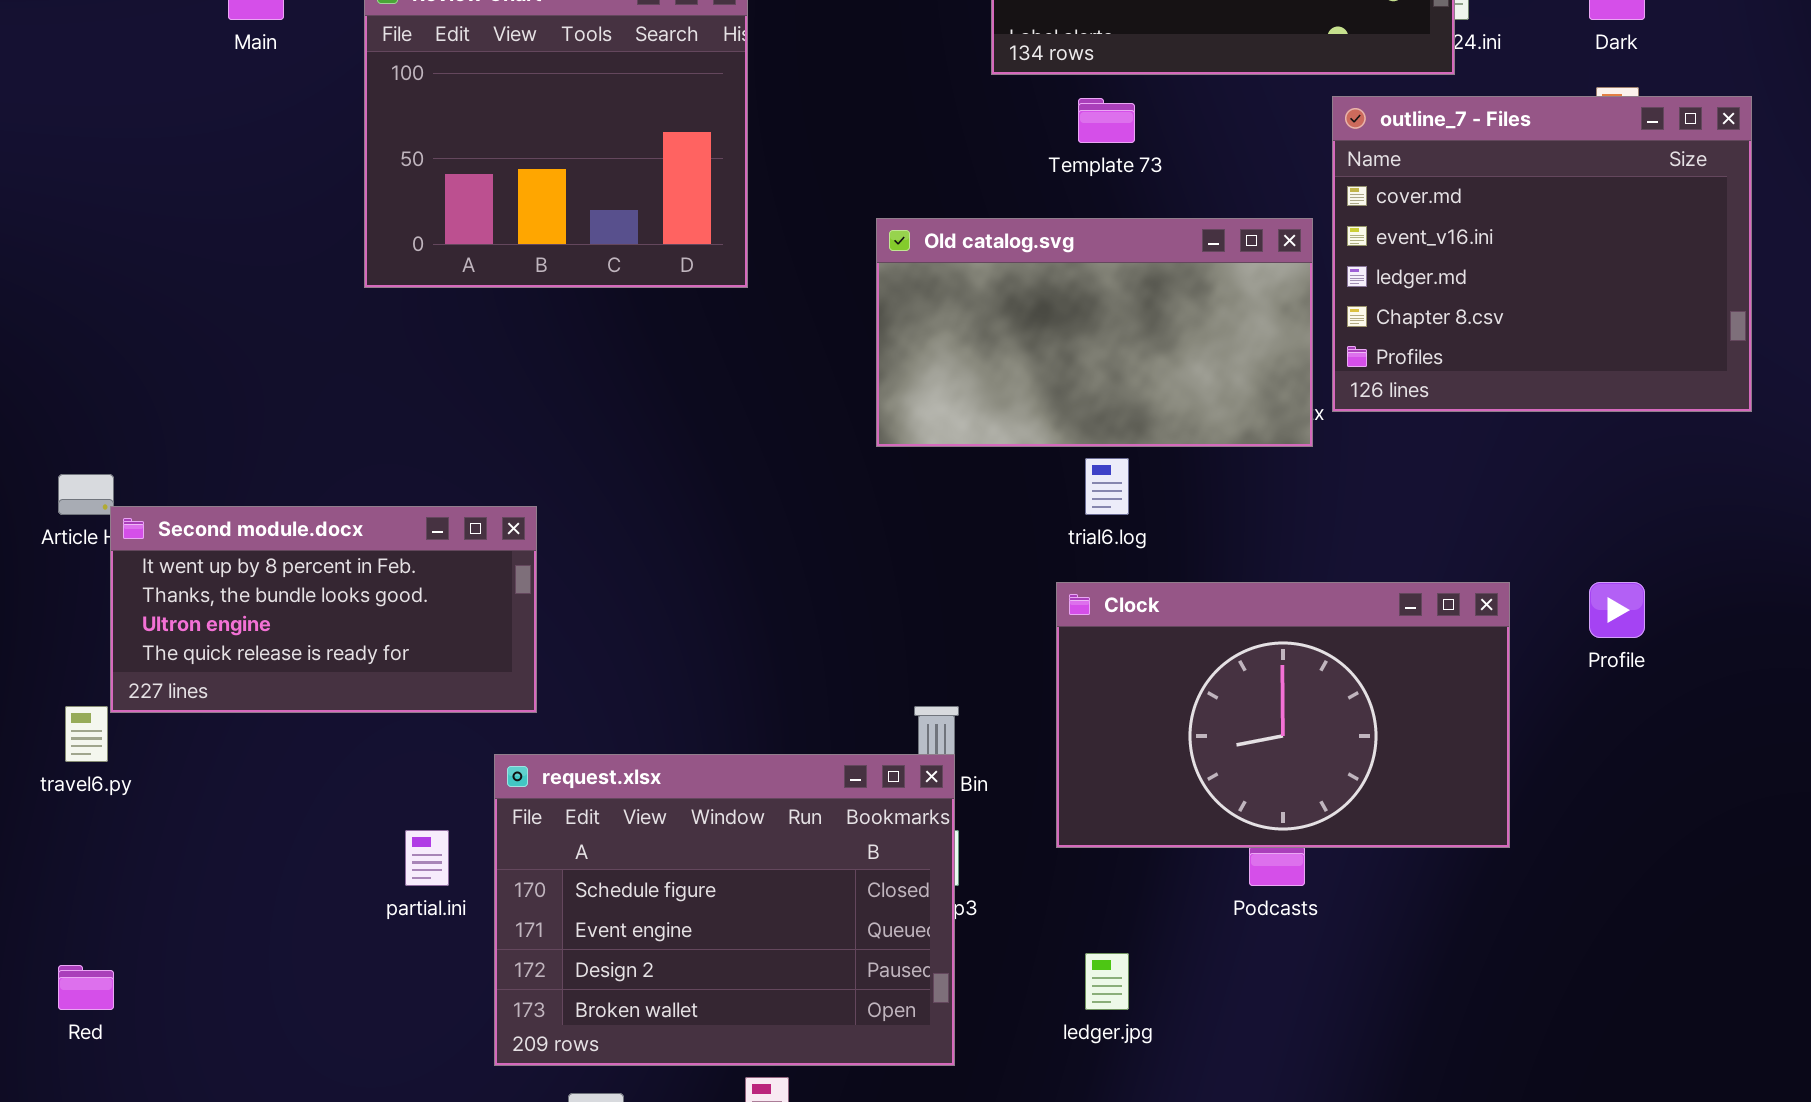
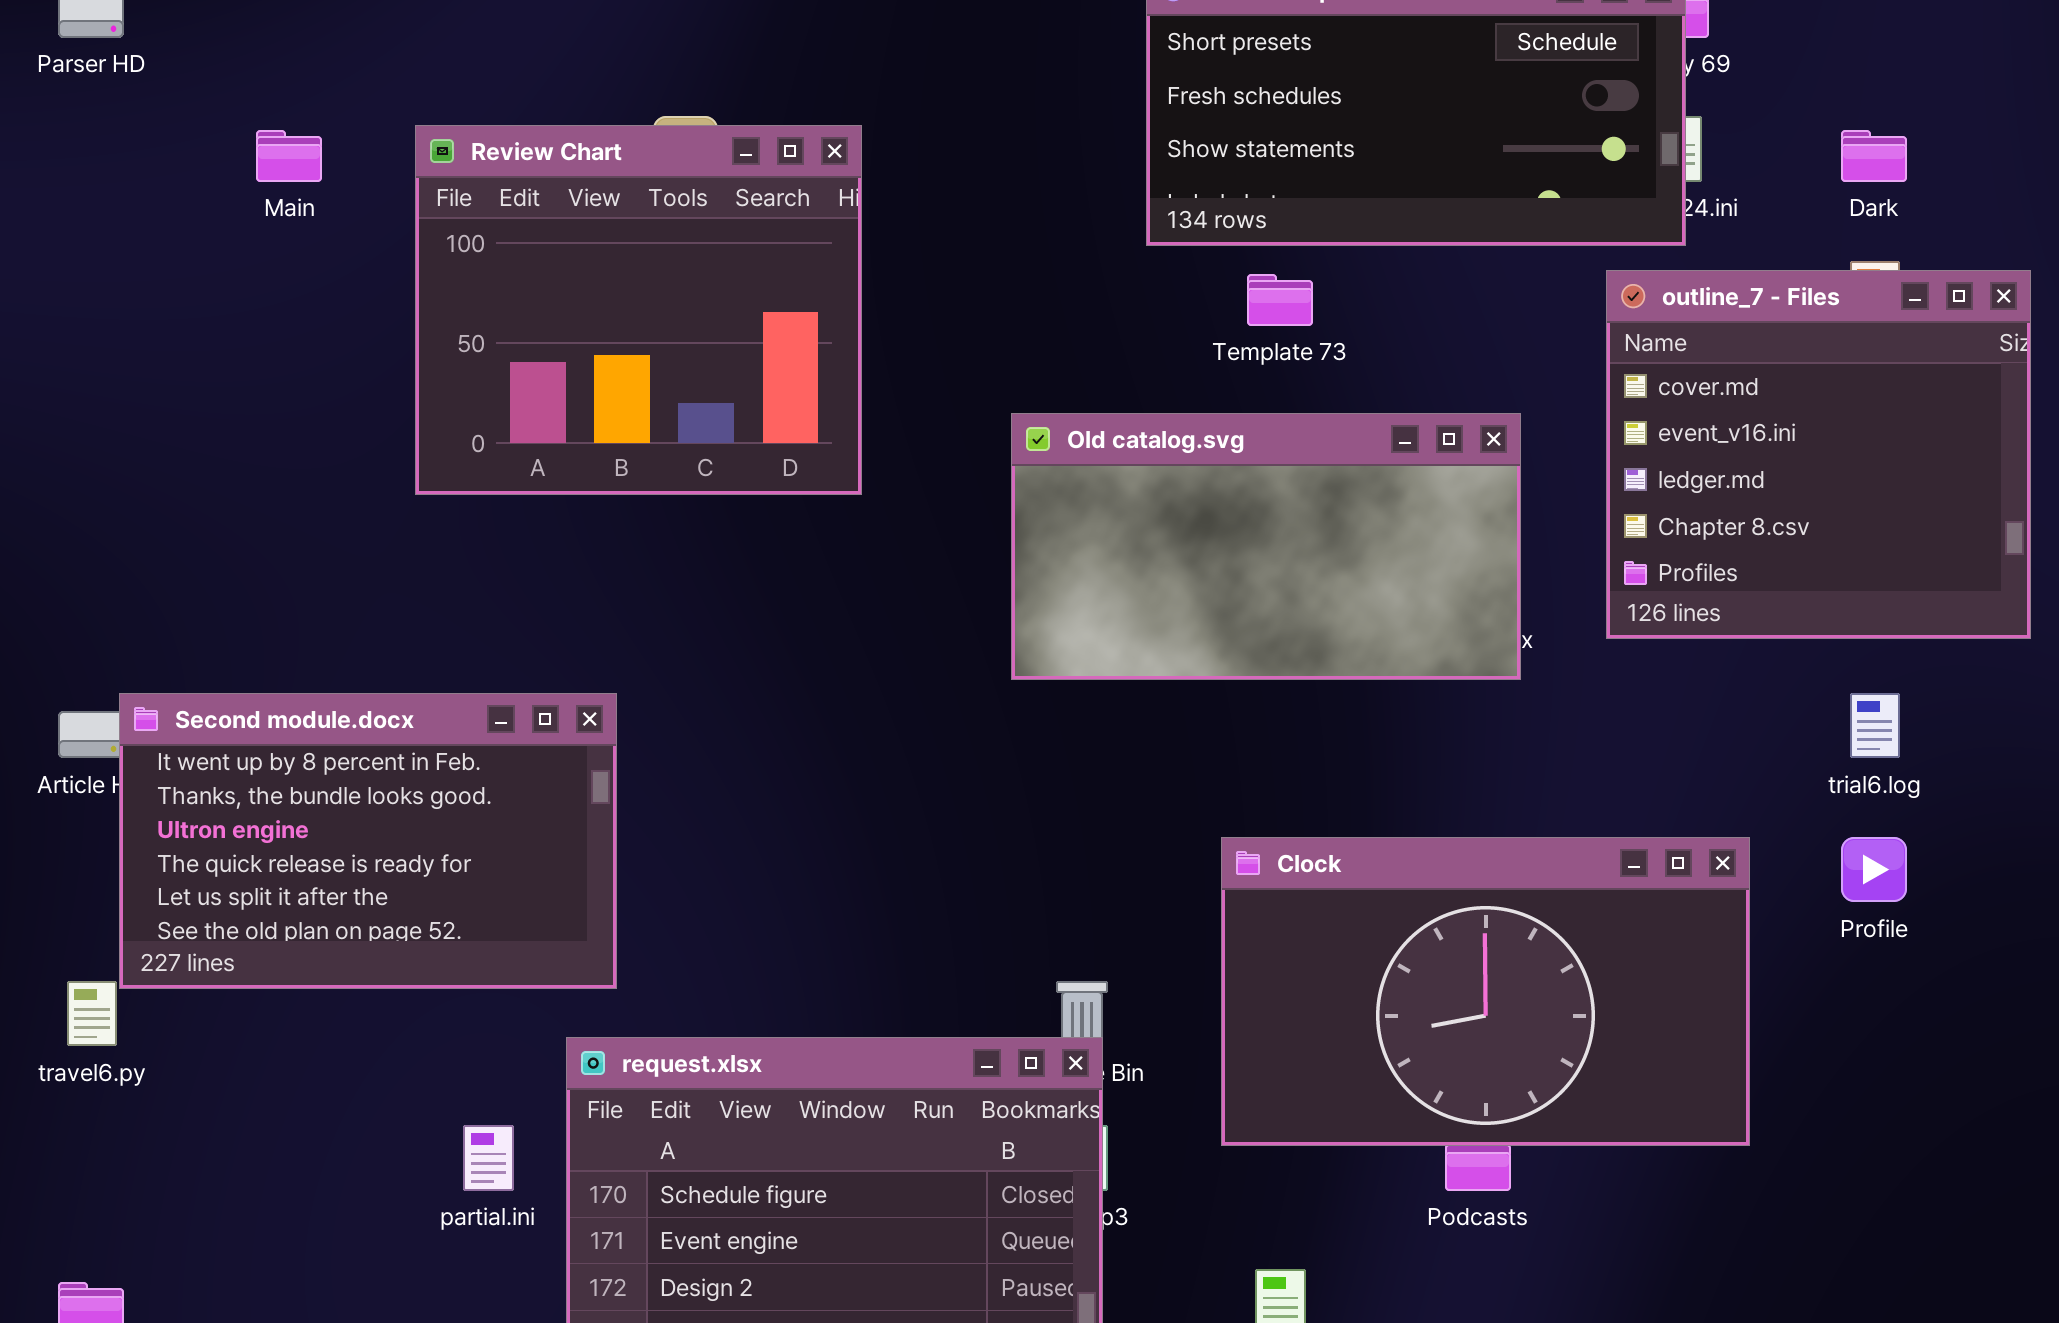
outline_7 - Files: [1332,96,1752,412] -> [1606,270,2031,639], resized
trial6.log: [1085,458,1129,515] -> [1850,693,1900,758], moved
Second module.docx: [110,506,537,713] -> [119,693,617,989], resized

